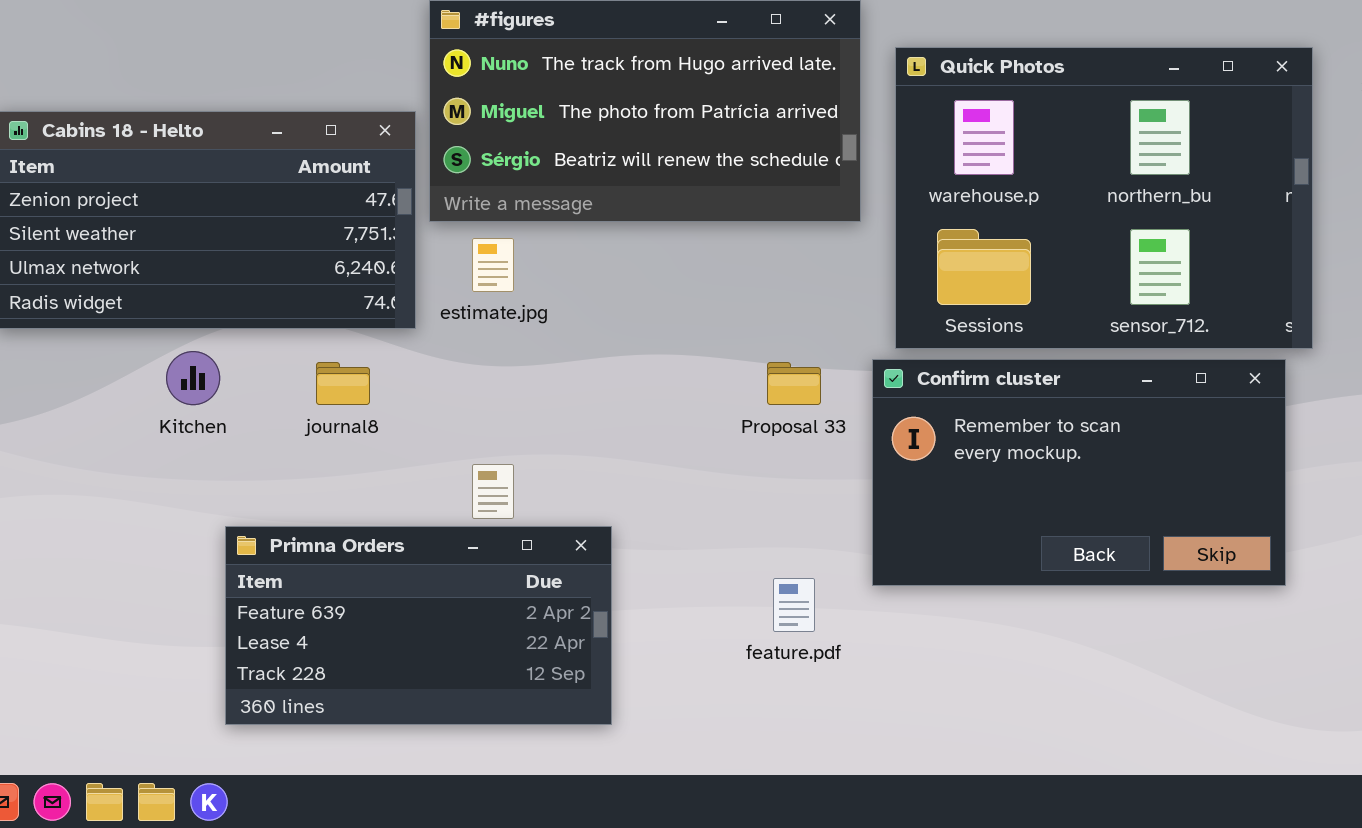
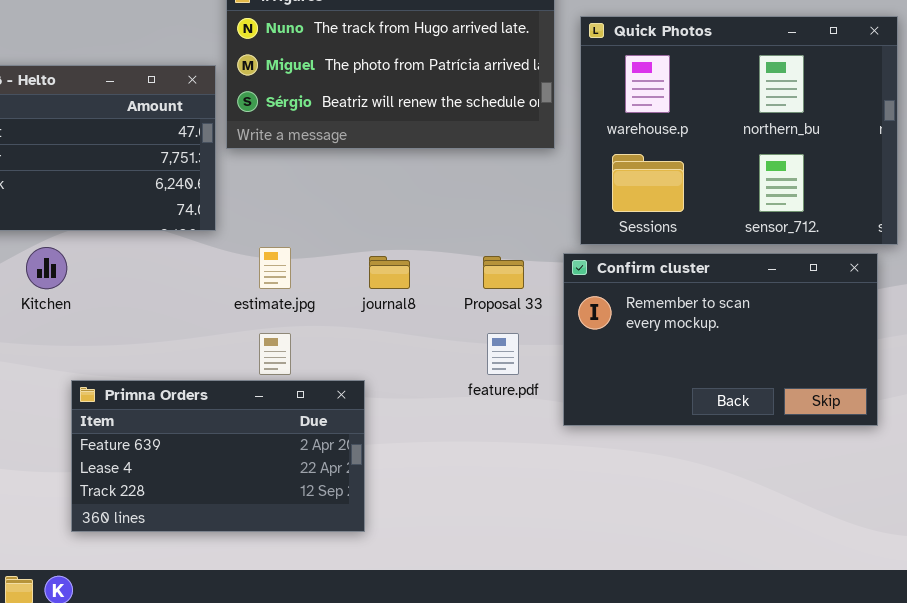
estimate.jpg: [472,238,514,292] -> [259,247,291,289], moved
journal8: [316,362,370,405] -> [369,256,410,289], moved
feature.pdf: [773,578,815,632] -> [487,333,519,375], moved

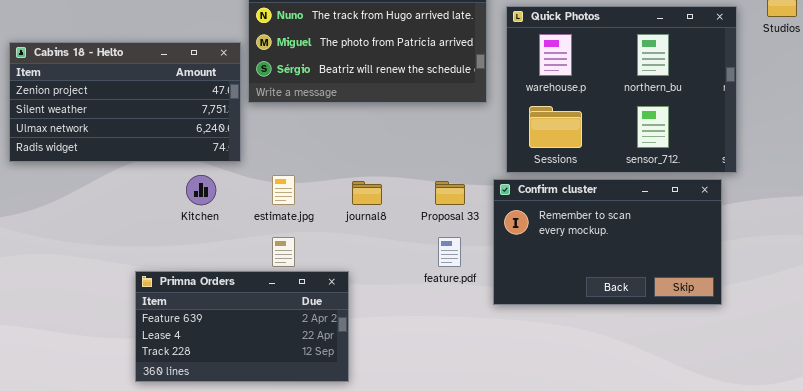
Kitchen: [26,247,67,289] -> [186,175,216,205], moved

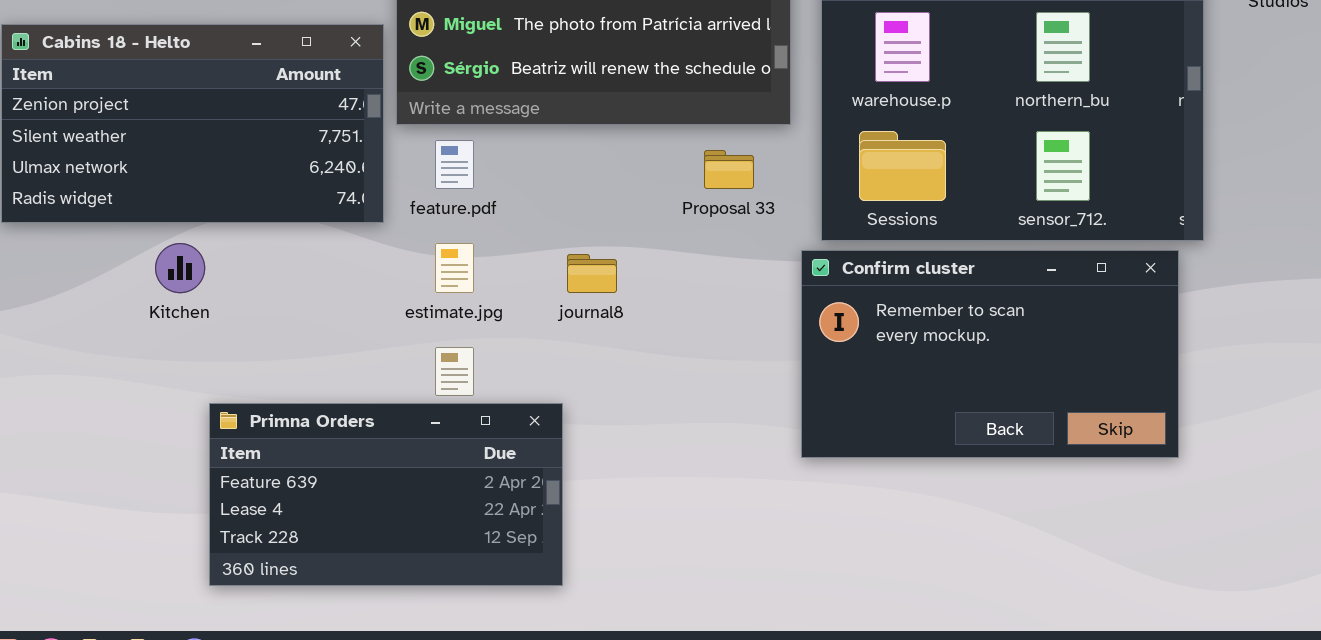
Kitchen: [186,175,216,205] -> [155,243,205,293], moved
Proposal 33: [435,181,465,205] -> [704,150,754,189], moved
feature.pdf: [438,237,461,267] -> [435,140,474,189], moved

